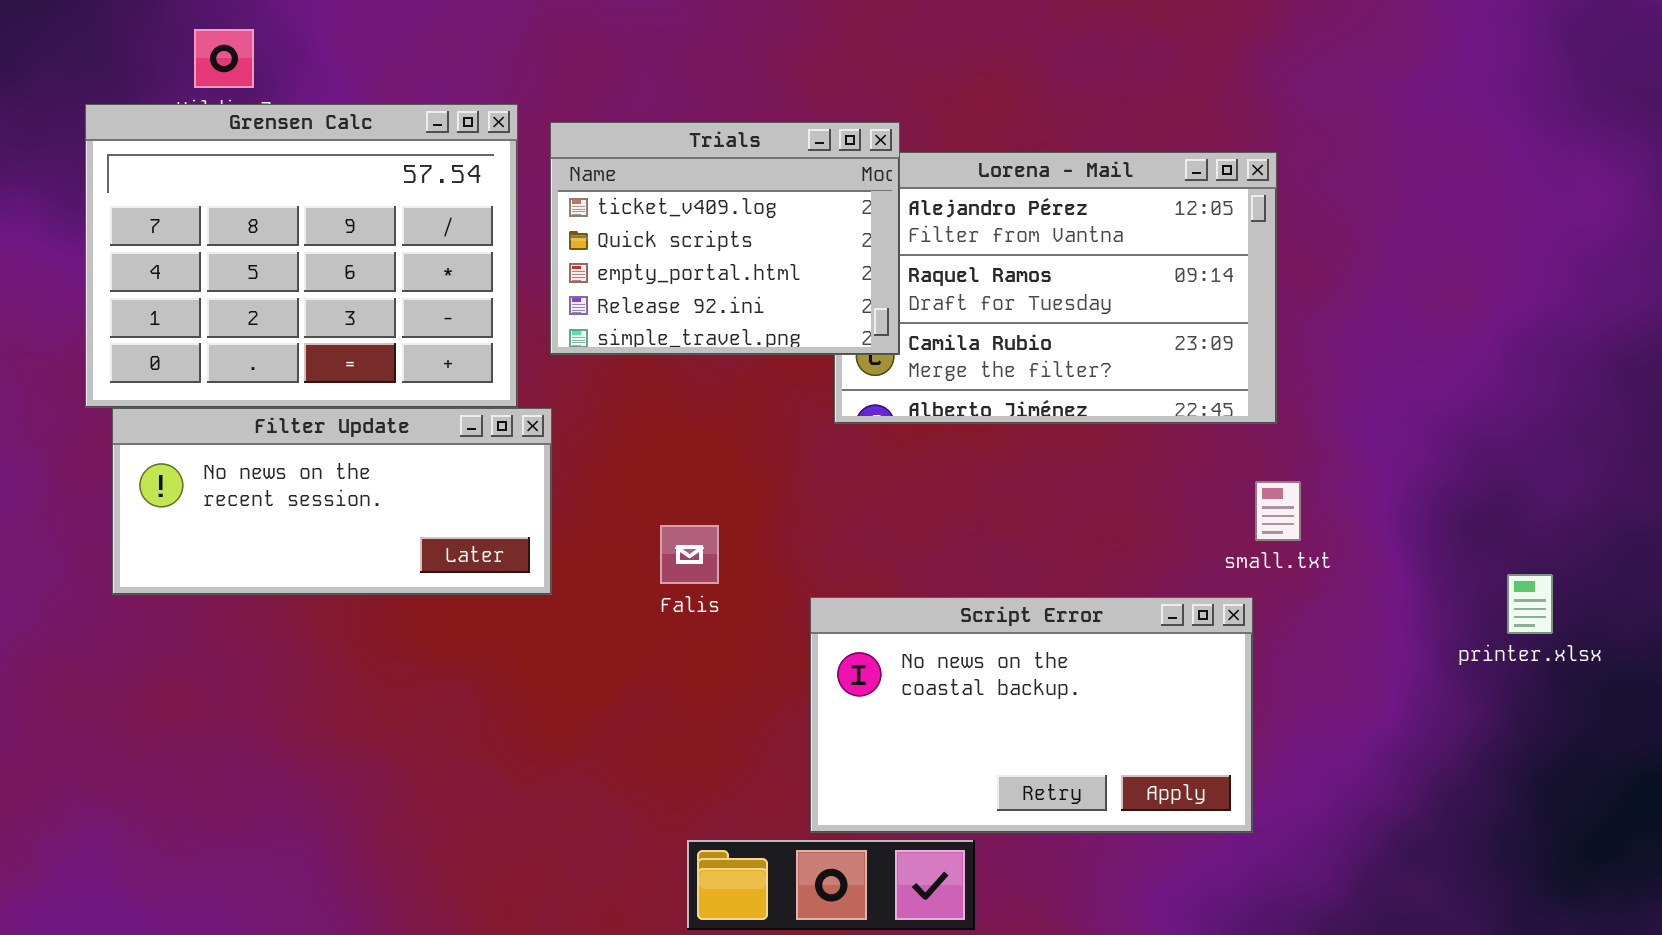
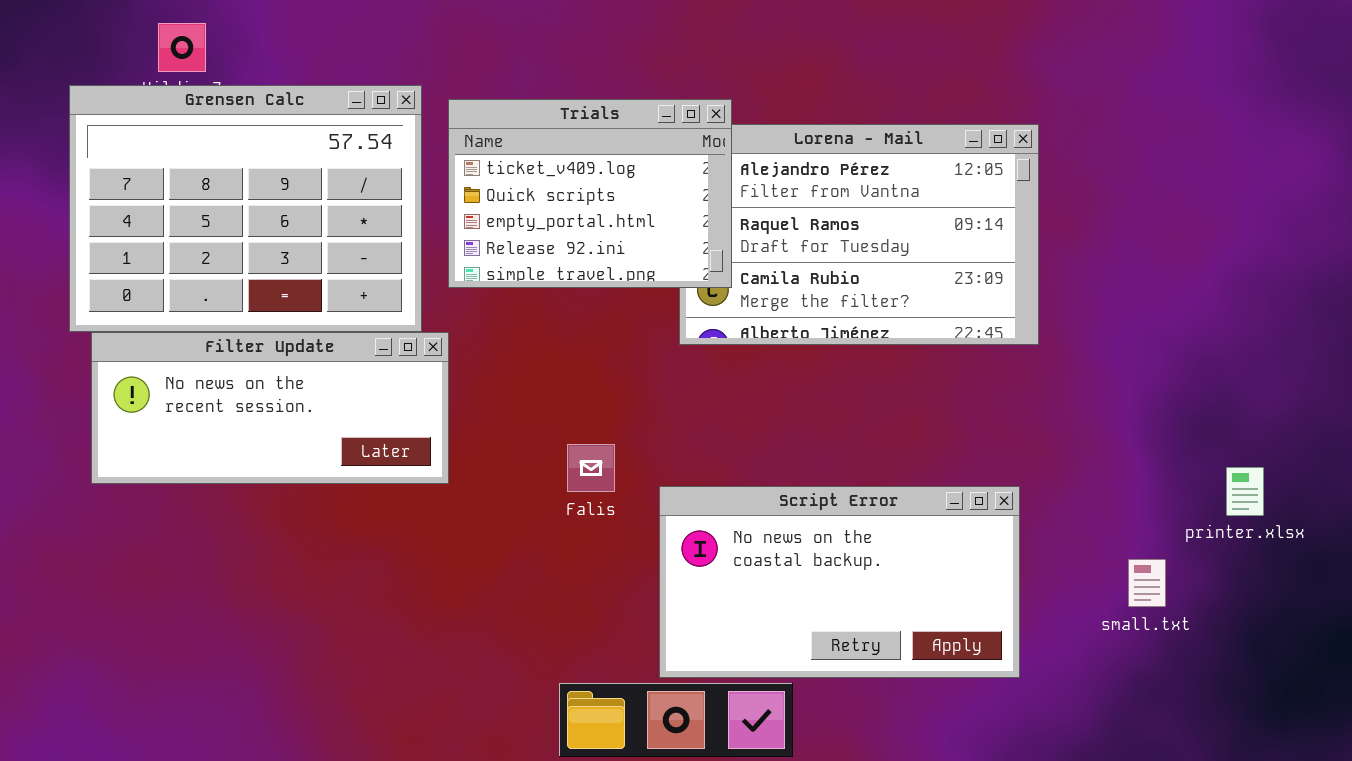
small.txt: [1255,481,1301,541] -> [1128,559,1166,607], moved
Falis: [660,525,719,584] -> [567,444,615,492], moved

